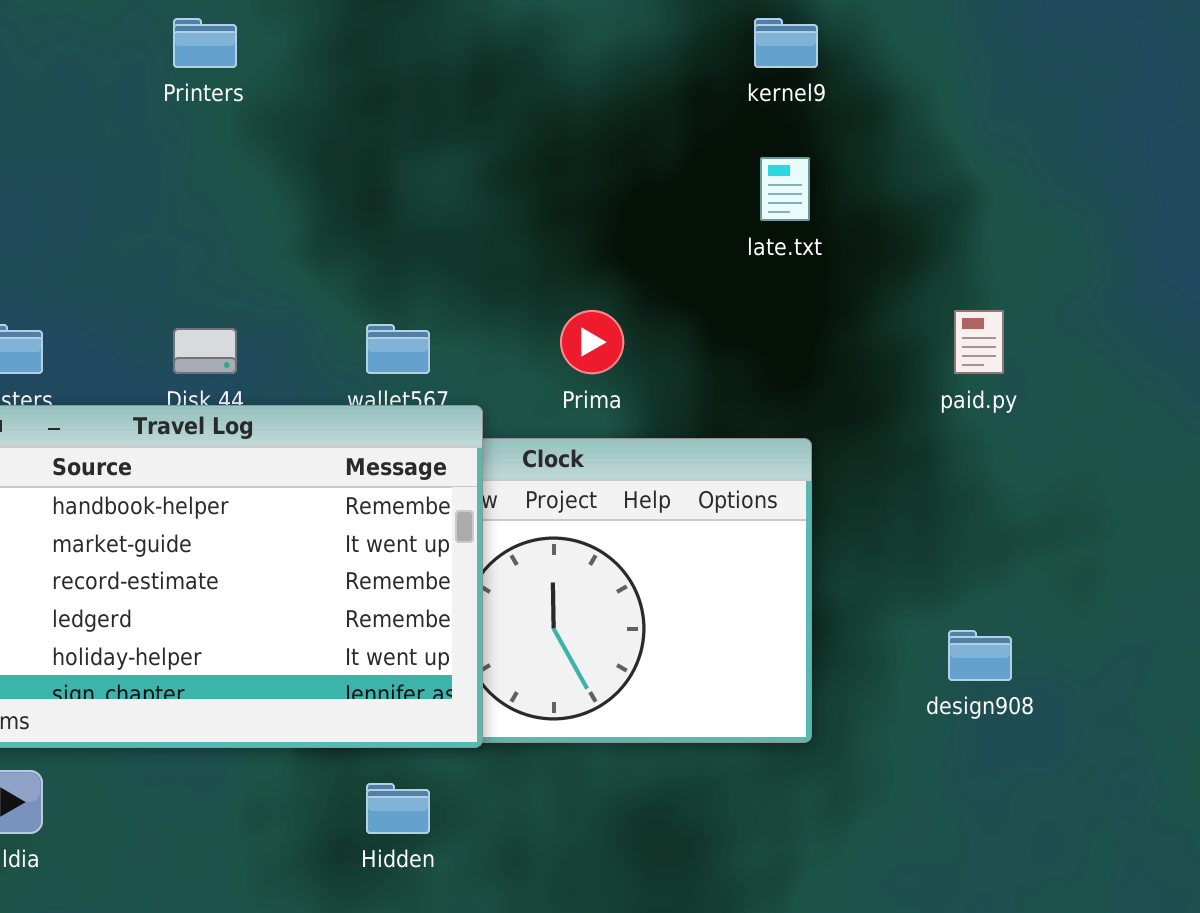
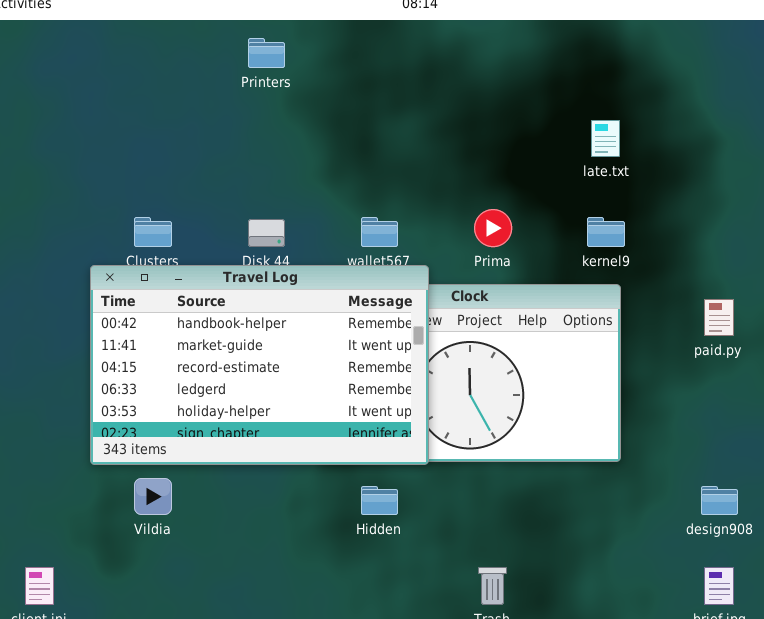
kernel9: [754,18,818,68] -> [587,217,625,247], moved
paid.py: [954,310,1004,374] -> [704,299,734,336], moved
design908: [948,630,1012,681] -> [701,486,738,515], moved

